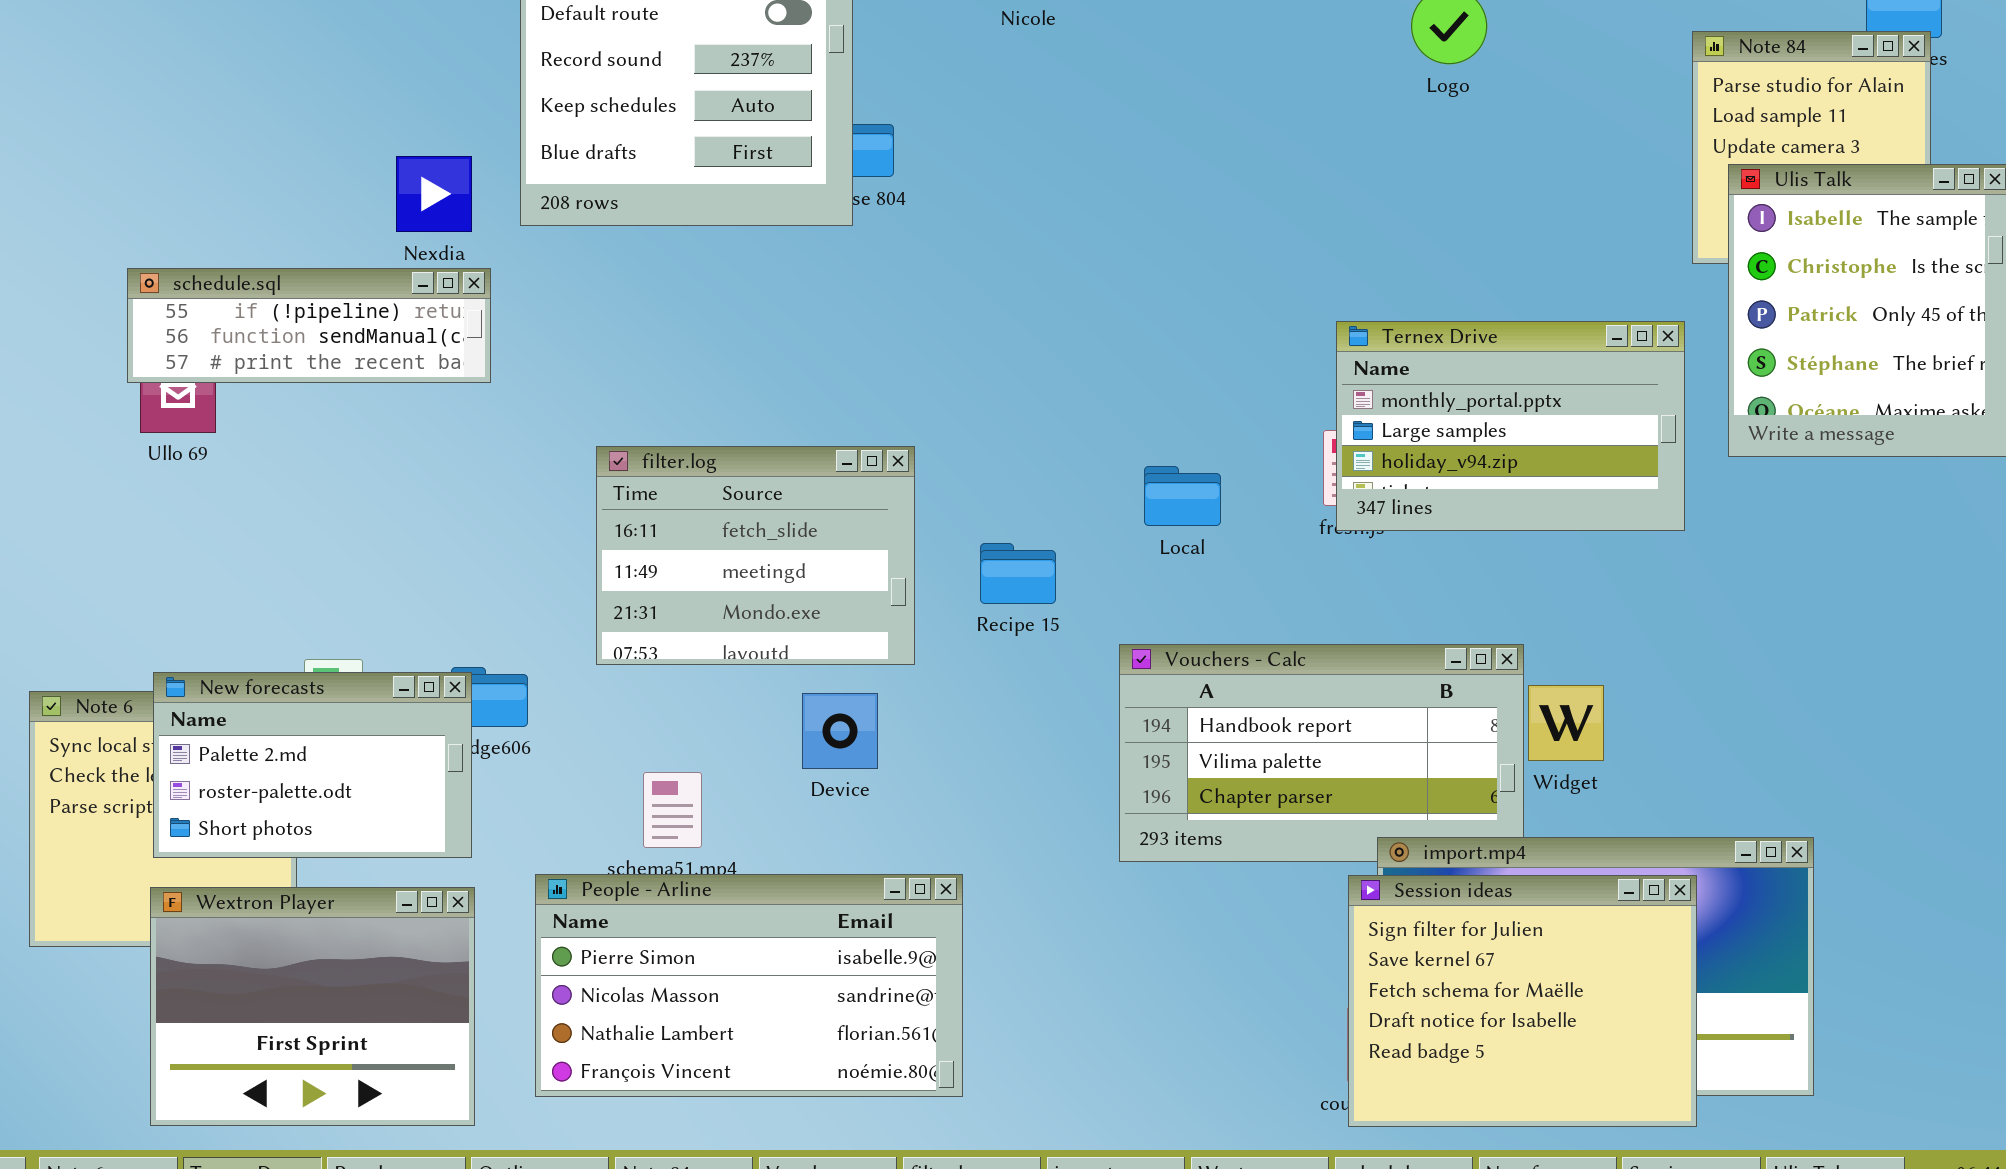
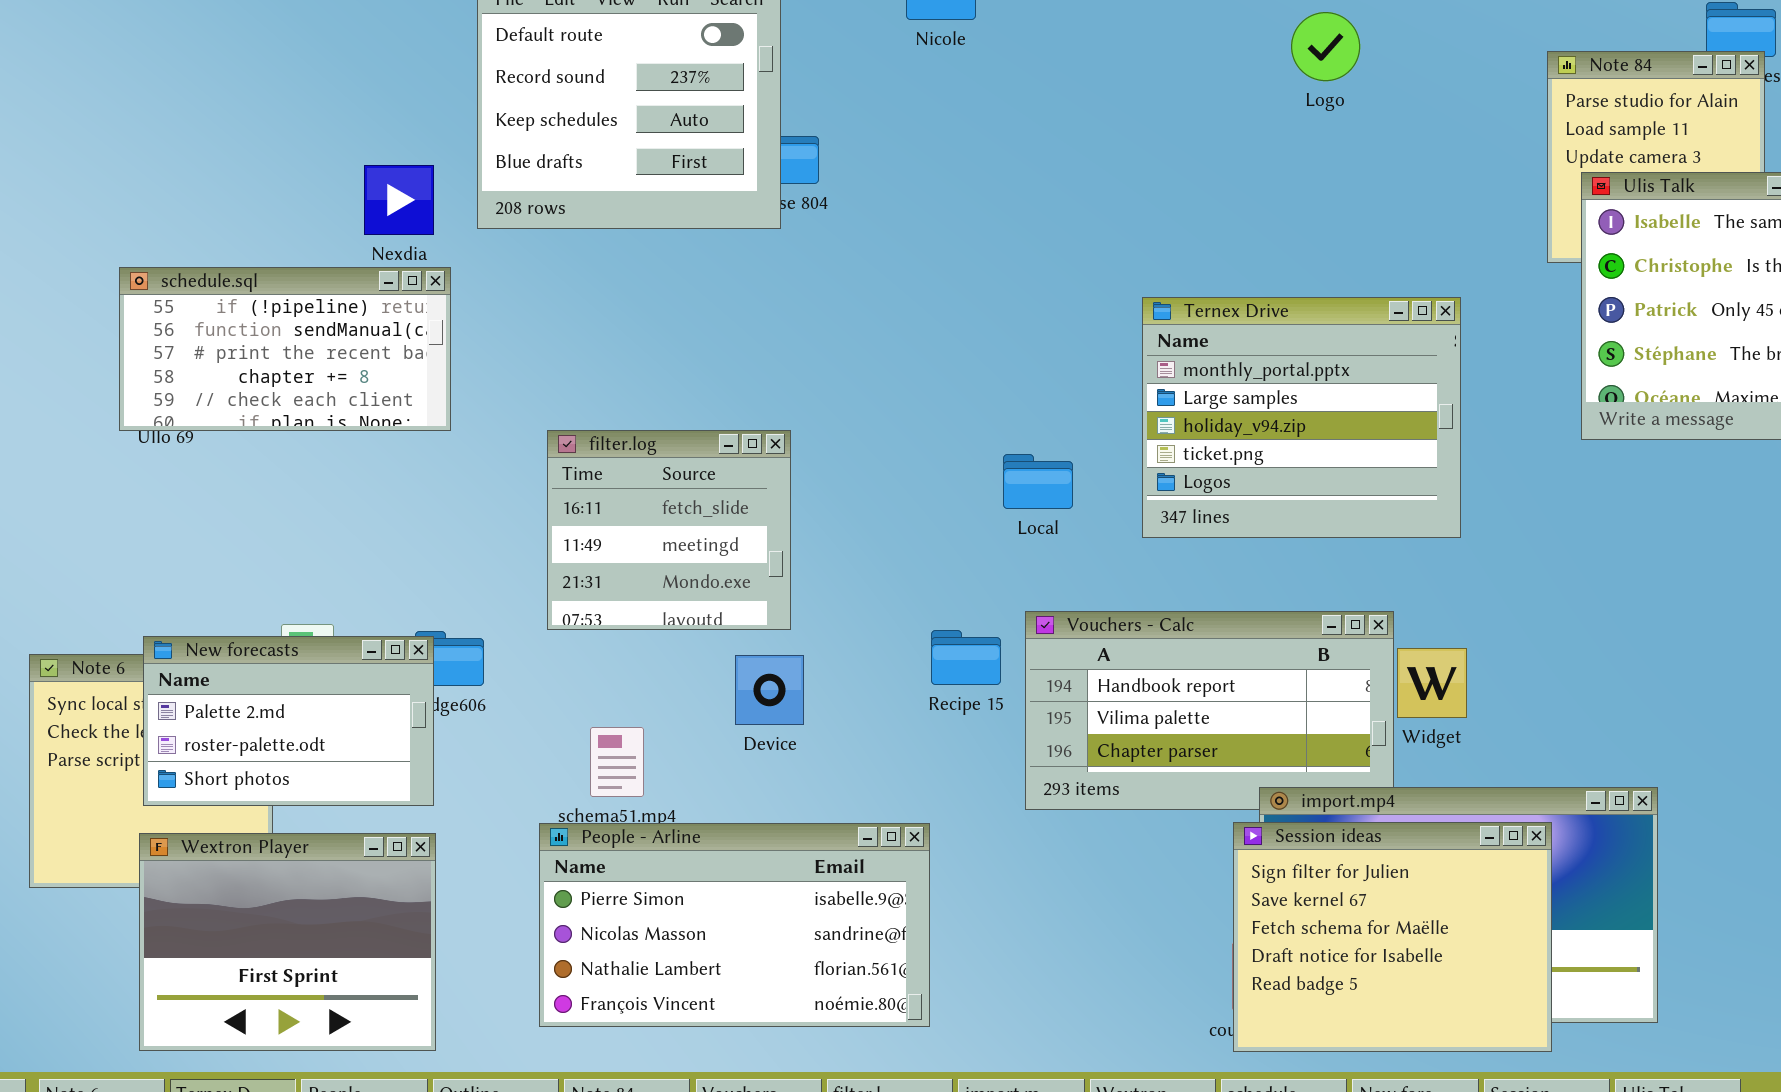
schedule.sql: [127,268,491,383] -> [119,267,451,431], resized
Ternex Drive: [1336,321,1685,531] -> [1142,297,1461,538], moved, resized
filter.log: [596,446,915,665] -> [547,430,791,630], resized
Local: [1144,466,1221,526] -> [1003,454,1073,509], moved
Recipe 15: [980,543,1056,604] -> [931,630,1001,685], moved
People - Arline: [535,874,963,1097] -> [539,823,930,1027], moved

